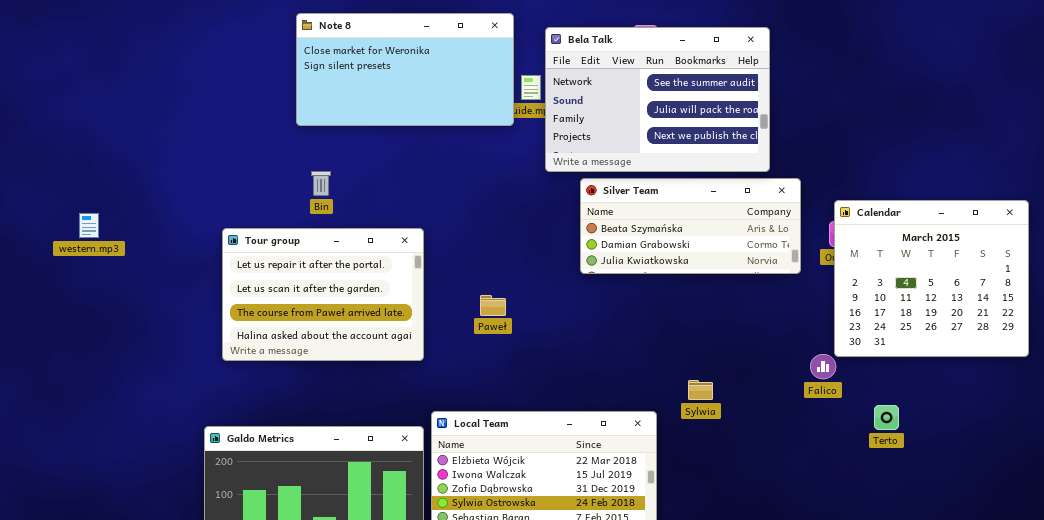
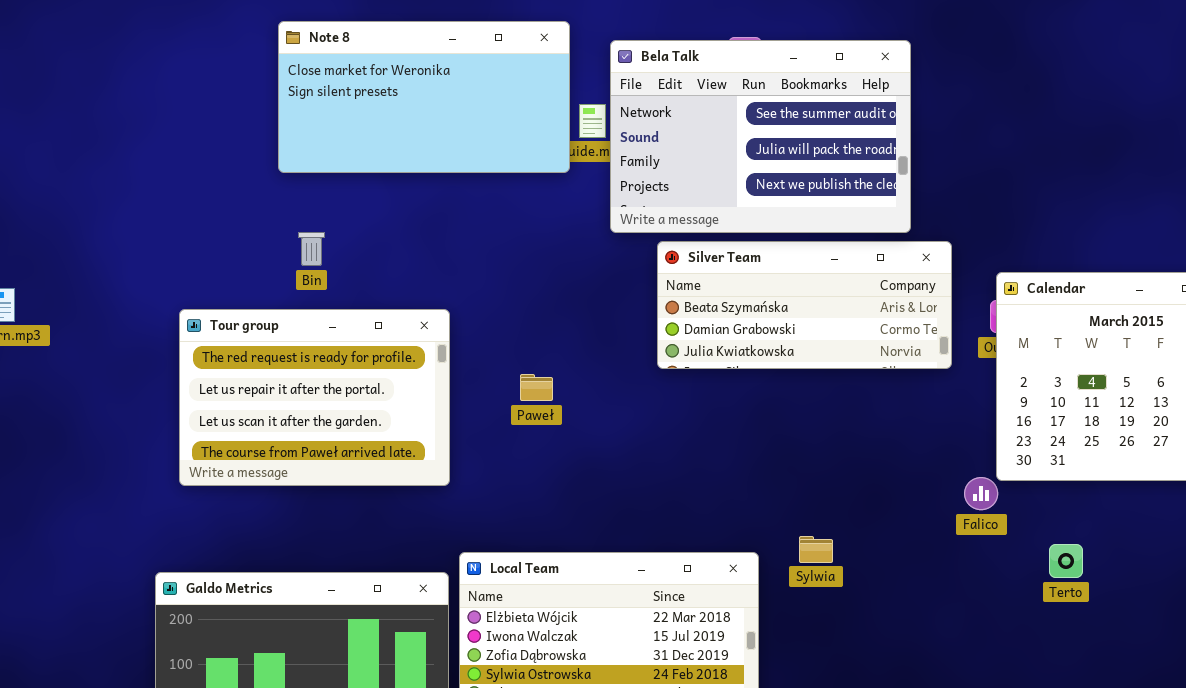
Tour group: [222,228,424,361] -> [179,309,450,486], scrolled up 1 row
Paweł: [480,295,506,316] -> [520,374,553,401], moved
Sylwia: [688,380,713,400] -> [799,536,833,563], moved

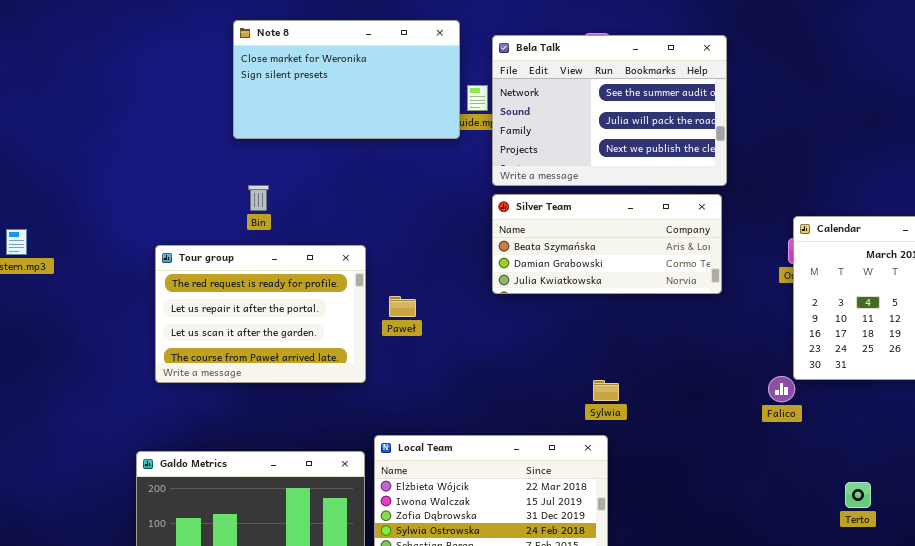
Silver Team: [657,241,952,369] -> [492,194,722,294], moved
Paweł: [520,374,553,401] -> [389,296,416,317], moved
Sylwia: [799,536,833,563] -> [593,380,619,401], moved
Terto: [1049,544,1083,578] -> [845,482,871,508], moved

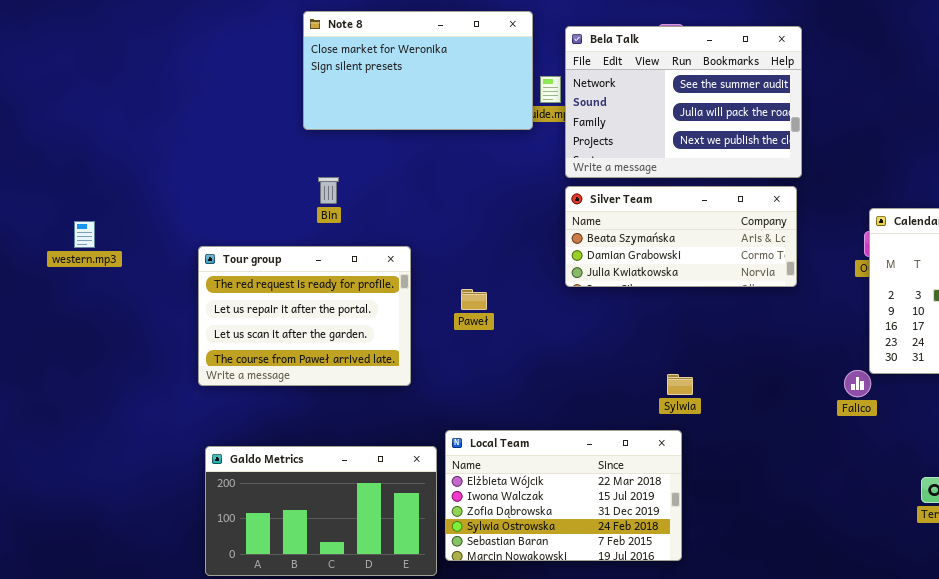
Tour group: [155,245,366,383] -> [198,246,411,386], moved

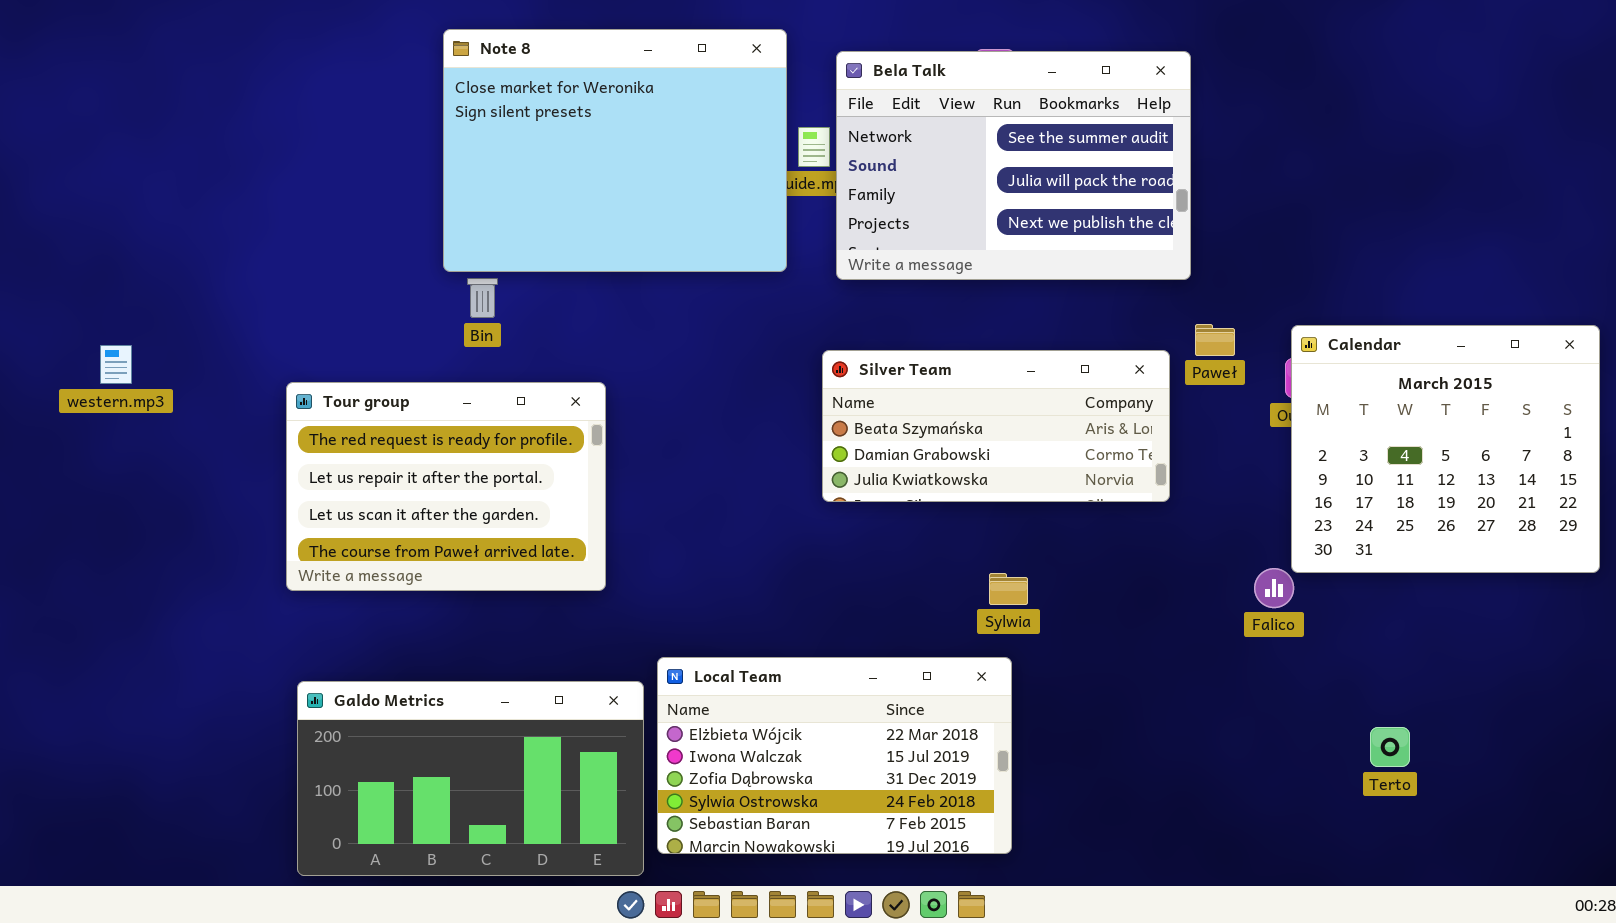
Note 8: [303,11,533,130] -> [443,29,787,272], resized
Silver Team: [565,186,797,287] -> [822,350,1170,502], moved
Paweł: [461,289,487,310] -> [1195,324,1235,356], moved

